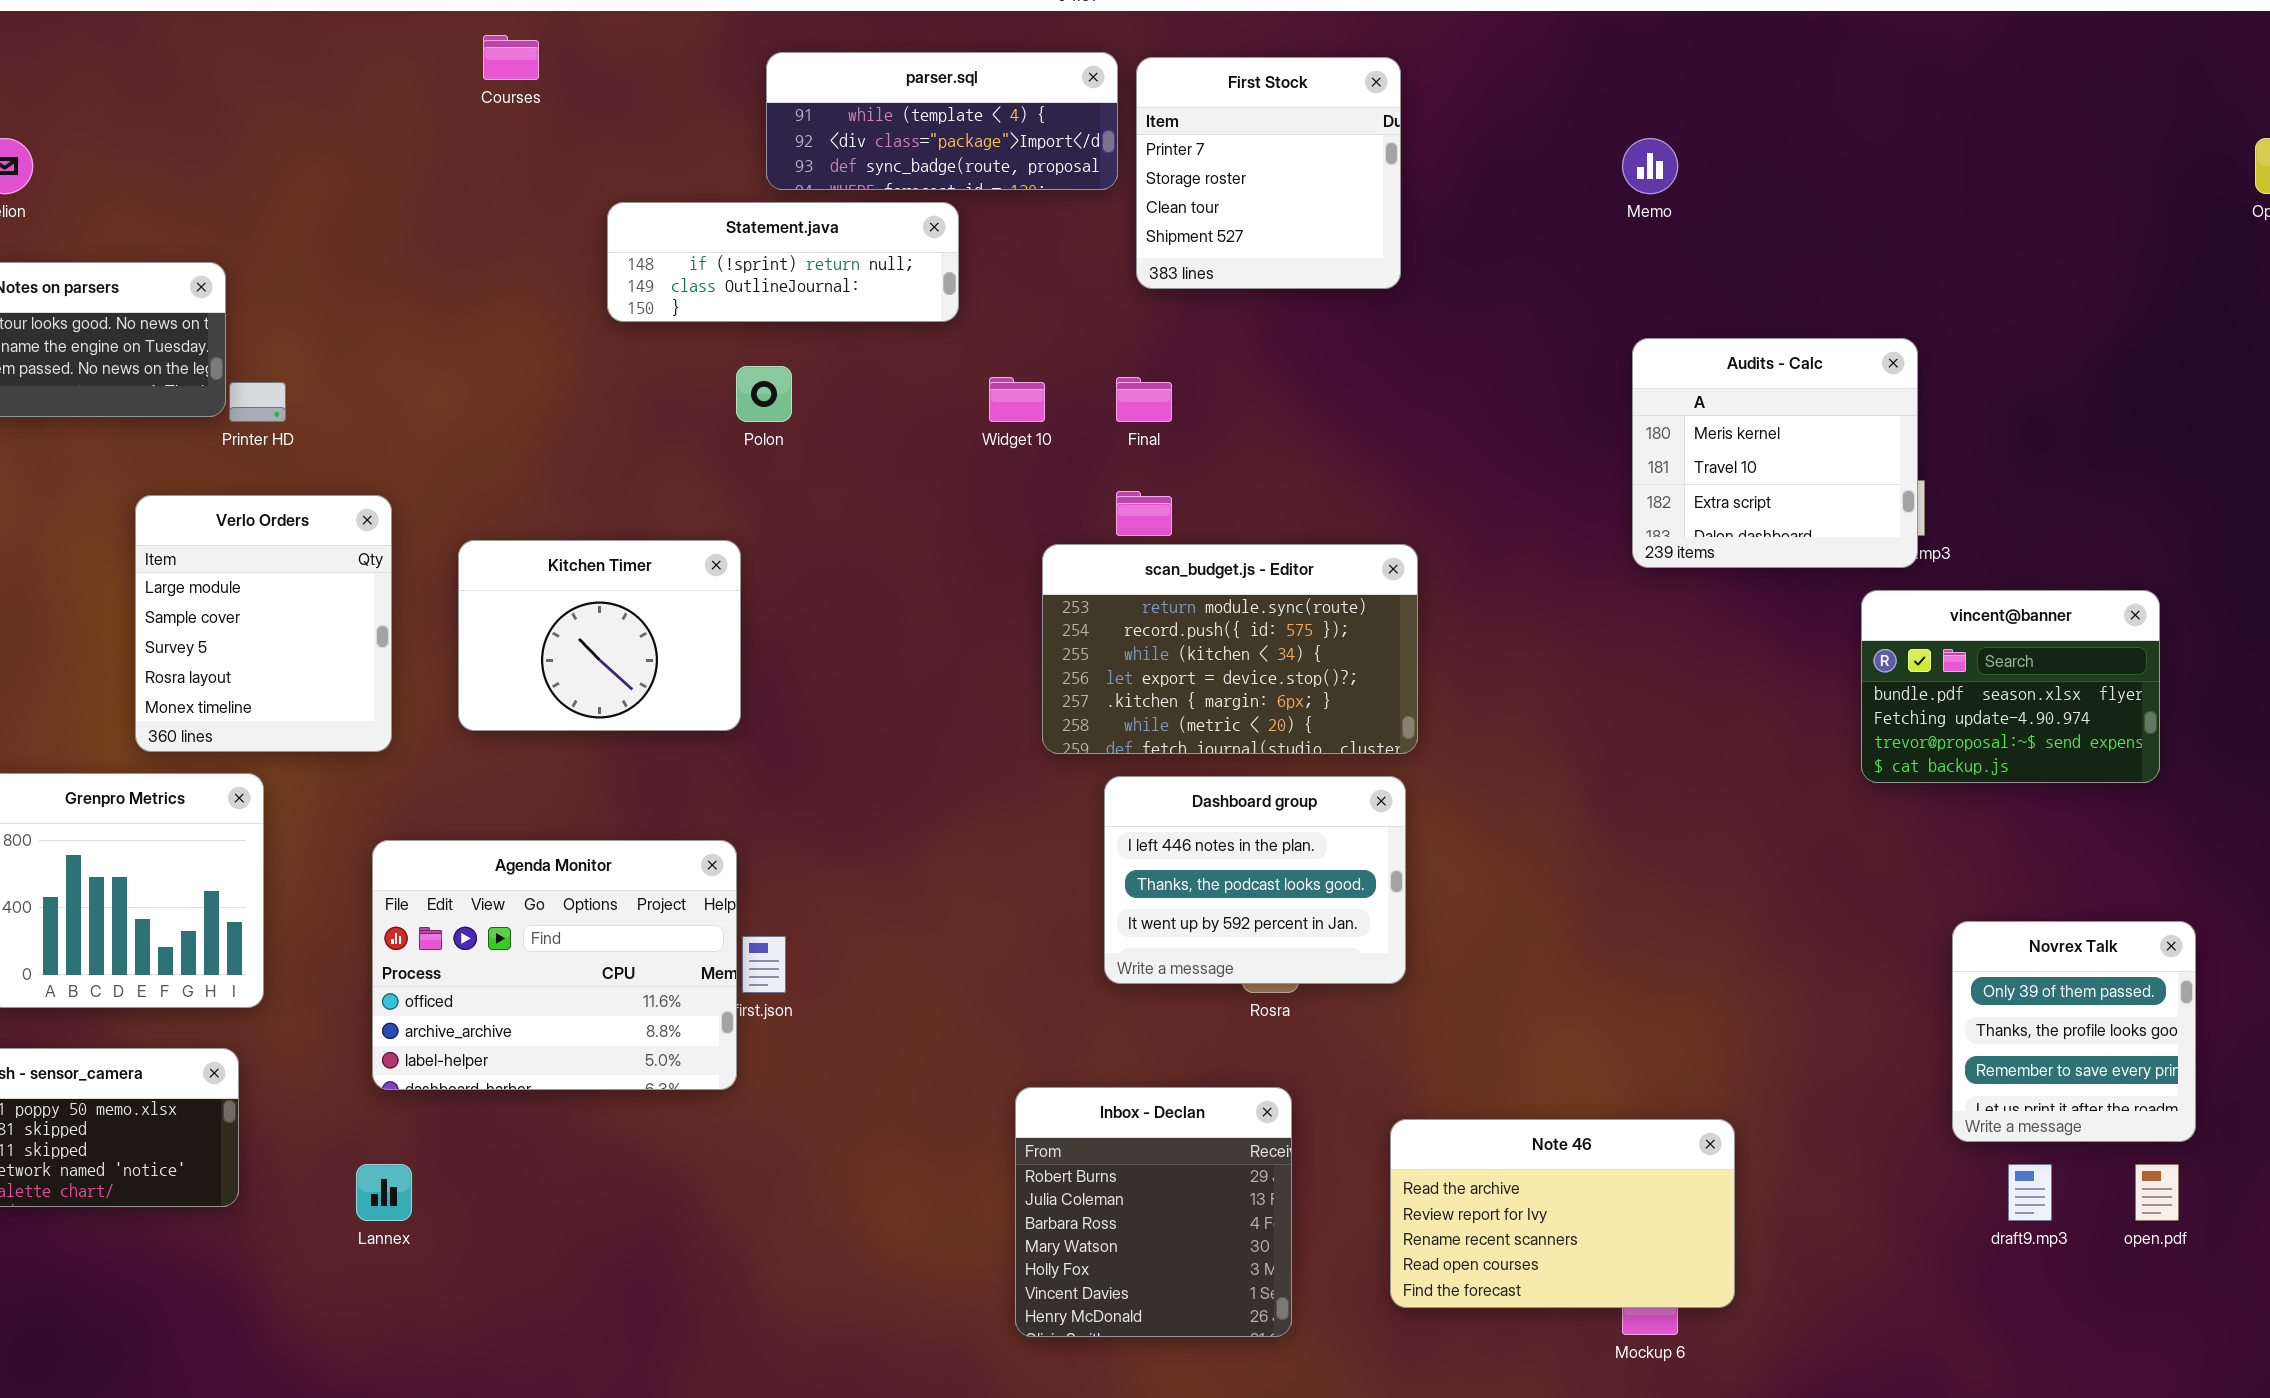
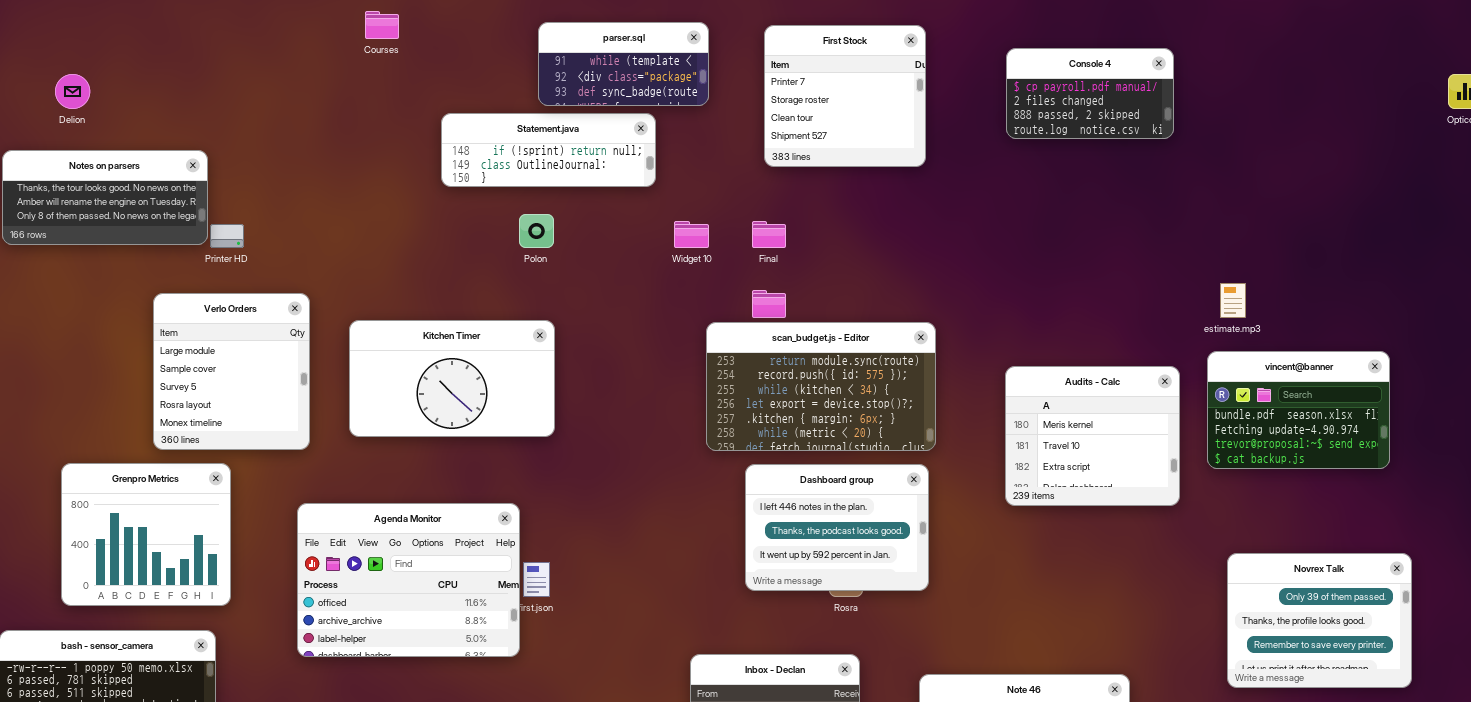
parser.sql: [766,52,1118,190] -> [538,22,709,106], resized
Console 4: none -> [1006,48,1174,139], opened
Audits - Calc: [1632,338,1918,568] -> [1005,366,1180,506], moved
Kitchen Timer: [458,540,741,731] -> [349,320,555,437], resized
Novrex Talk: [1952,921,2196,1142] -> [1227,553,1412,688], resized

